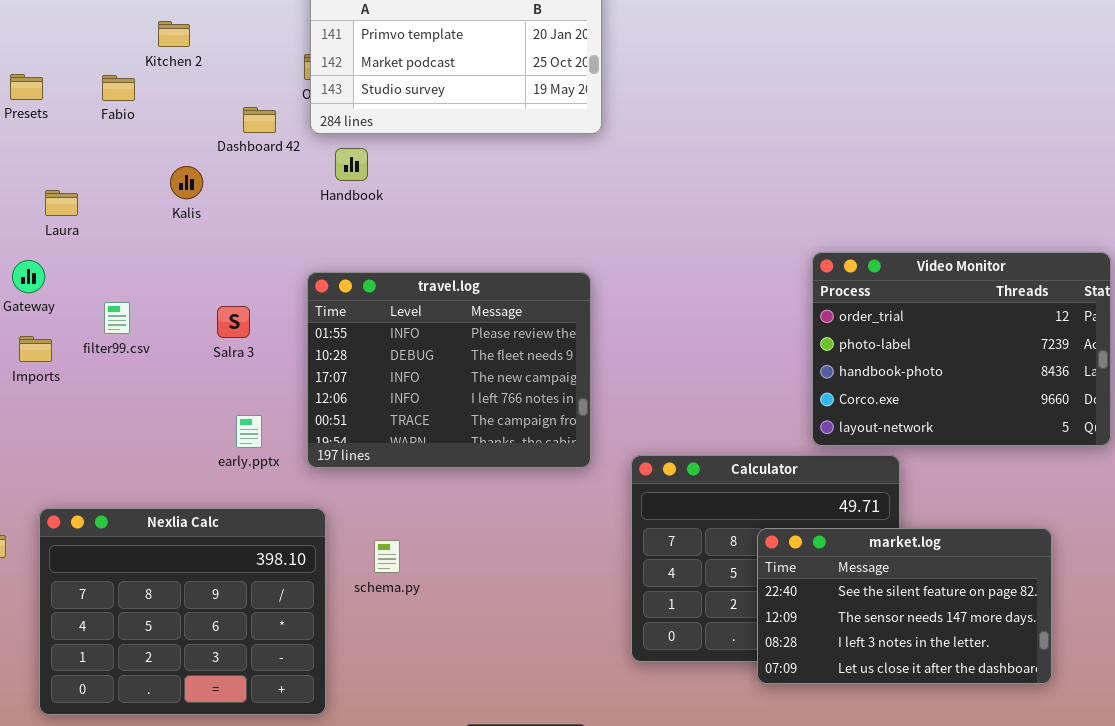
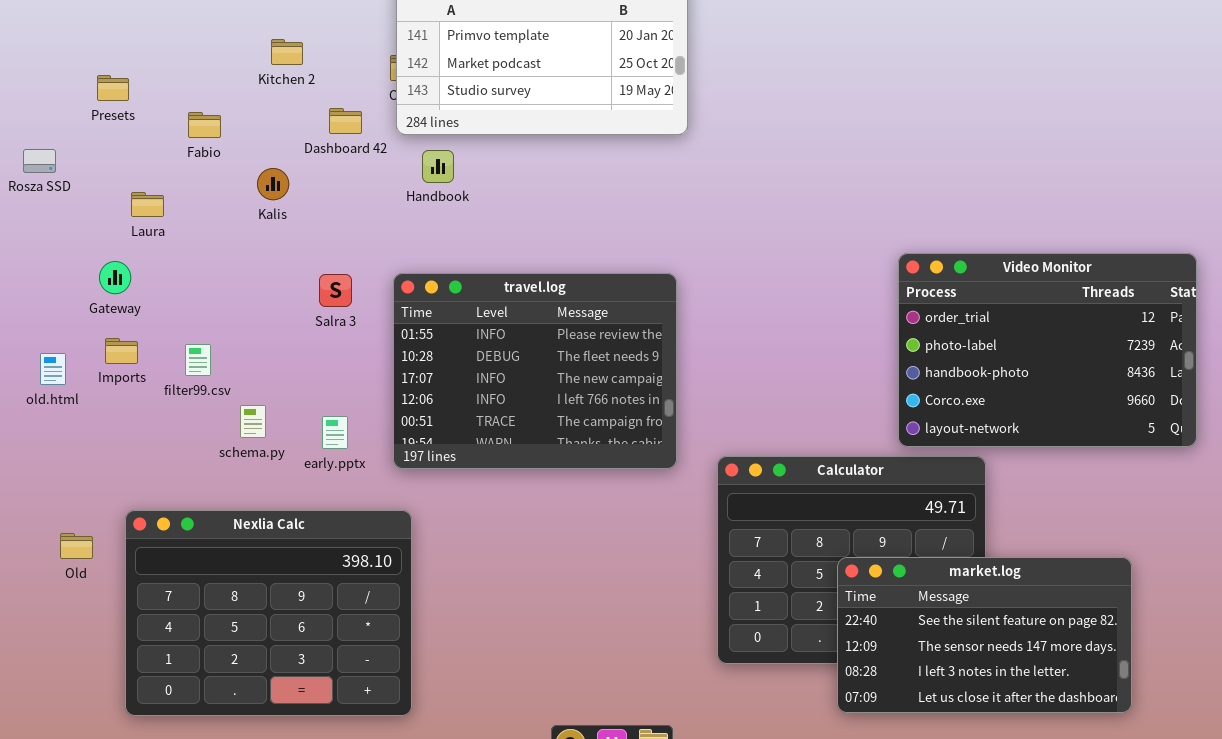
Kitchen 2: [158,21,190,47] -> [271,39,303,65], moved
Fabio: [102,75,135,101] -> [188,112,221,138], moved
filter99.csv: [104,302,130,334] -> [185,344,211,376], moved
Salra 3: [217,306,250,338] -> [319,274,352,307], moved
market.log: [757,528,1052,684] -> [837,557,1132,713], moved
schema.py: [374,540,400,573] -> [240,405,266,438], moved

